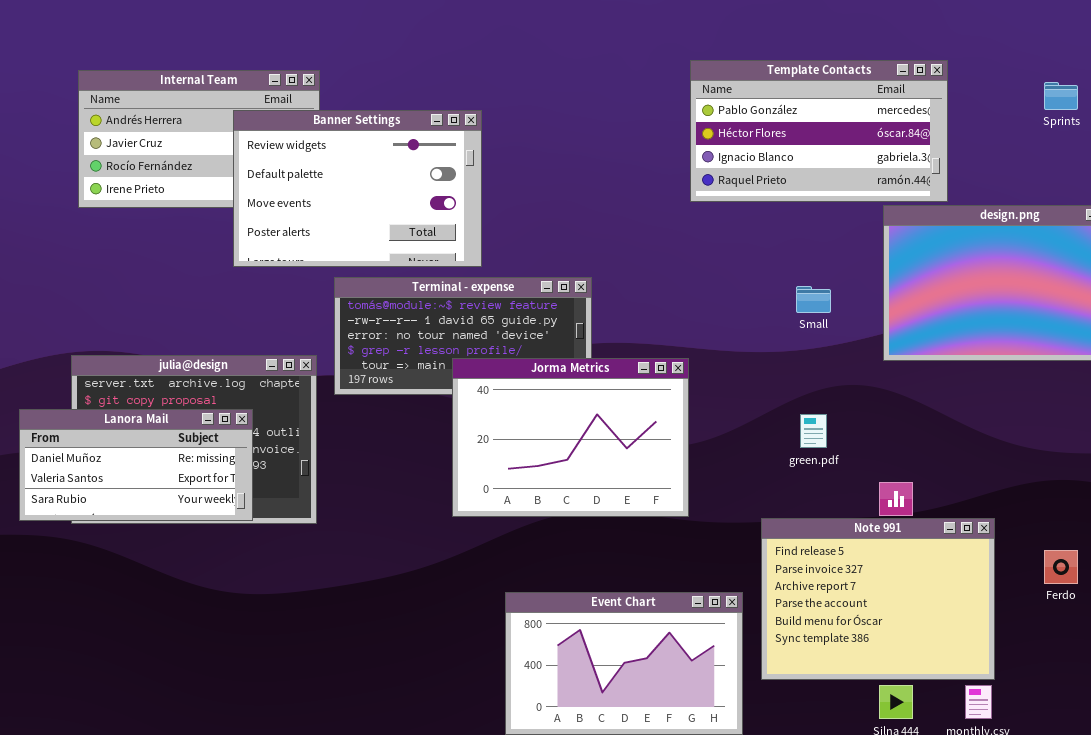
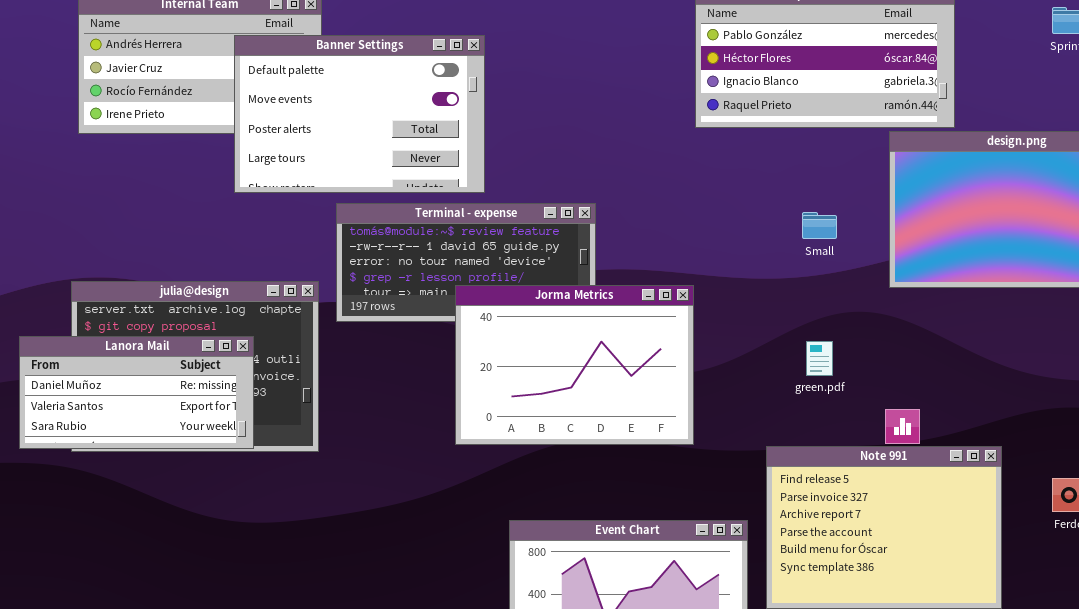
Banner Settings: [233,110,482,267] -> [234,35,485,193], scrolled down 1 row

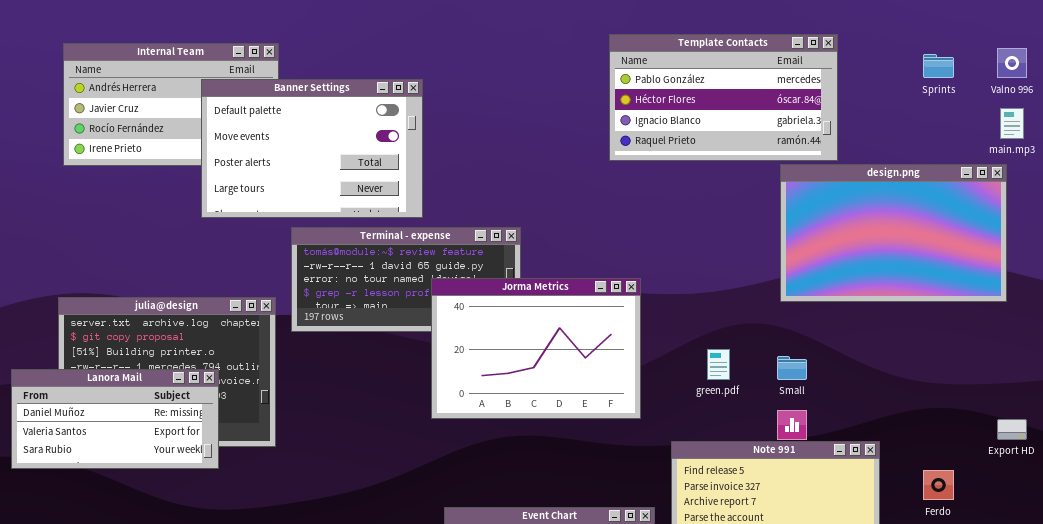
Small: [802,212,837,239] -> [777,356,807,380], moved
Jorma Metrics: [455,285,694,445] -> [431,278,641,419], moved
Lanora Mail: [19,336,254,449] -> [11,369,219,469], moved

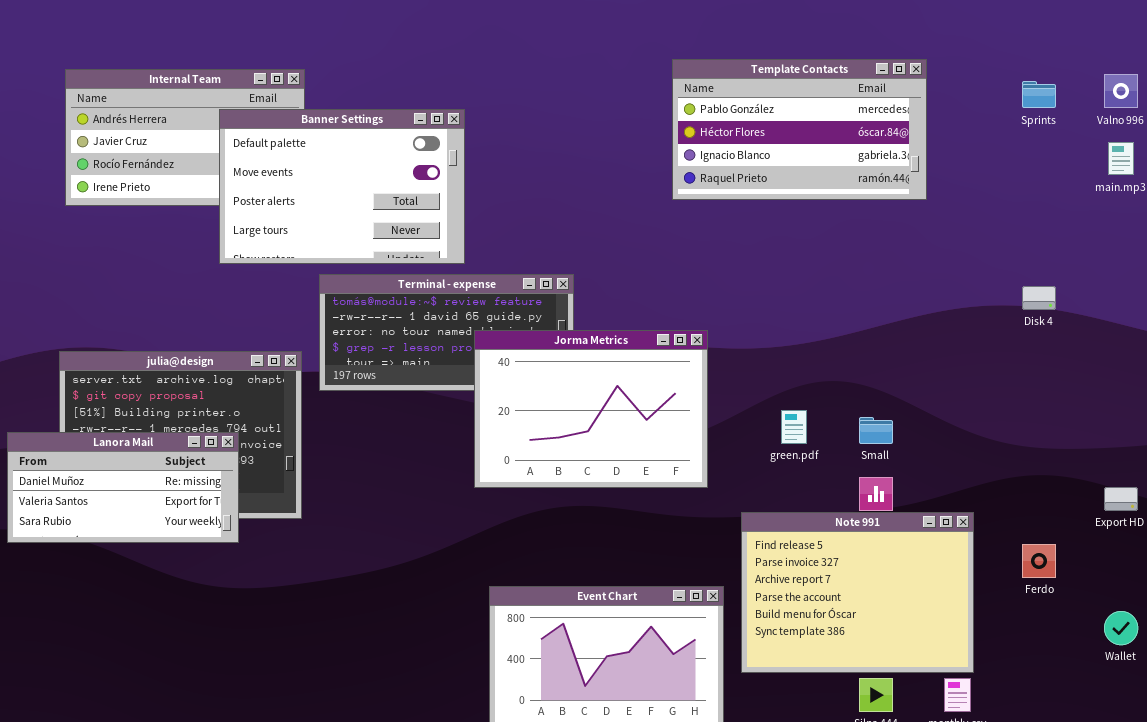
design.png: [780,164,1007,302] -> none, closed

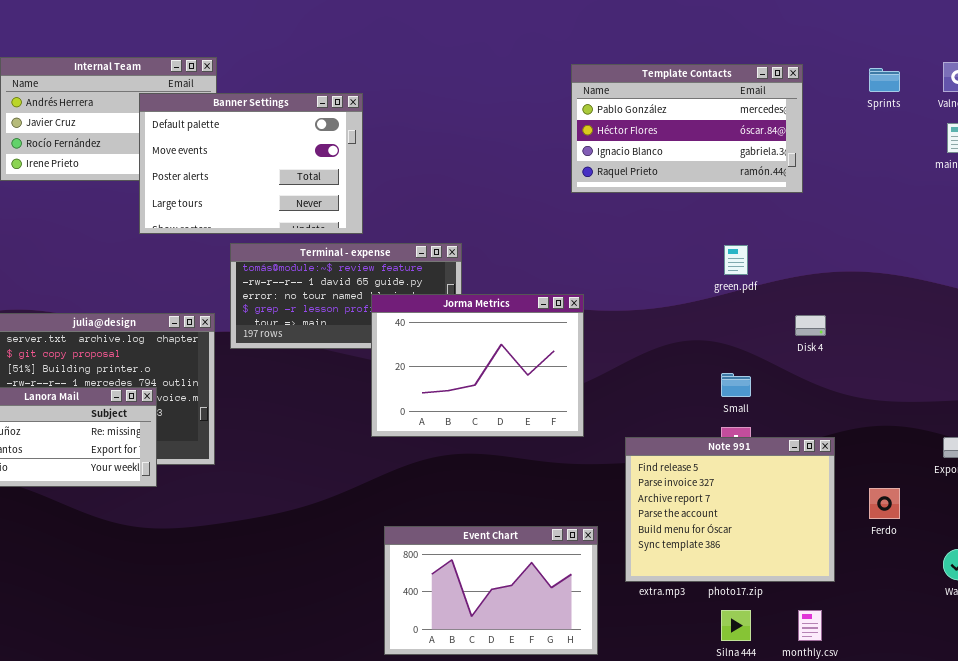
Template Contacts: [672,59,927,200] -> [571,64,803,193], moved
Disk 4: [1022,286,1056,310] -> [795,315,826,336], moved
green.pdf: [781,410,807,444] -> [724,245,748,275], moved
Note 991: [741,512,974,673] -> [625,437,835,582], moved

